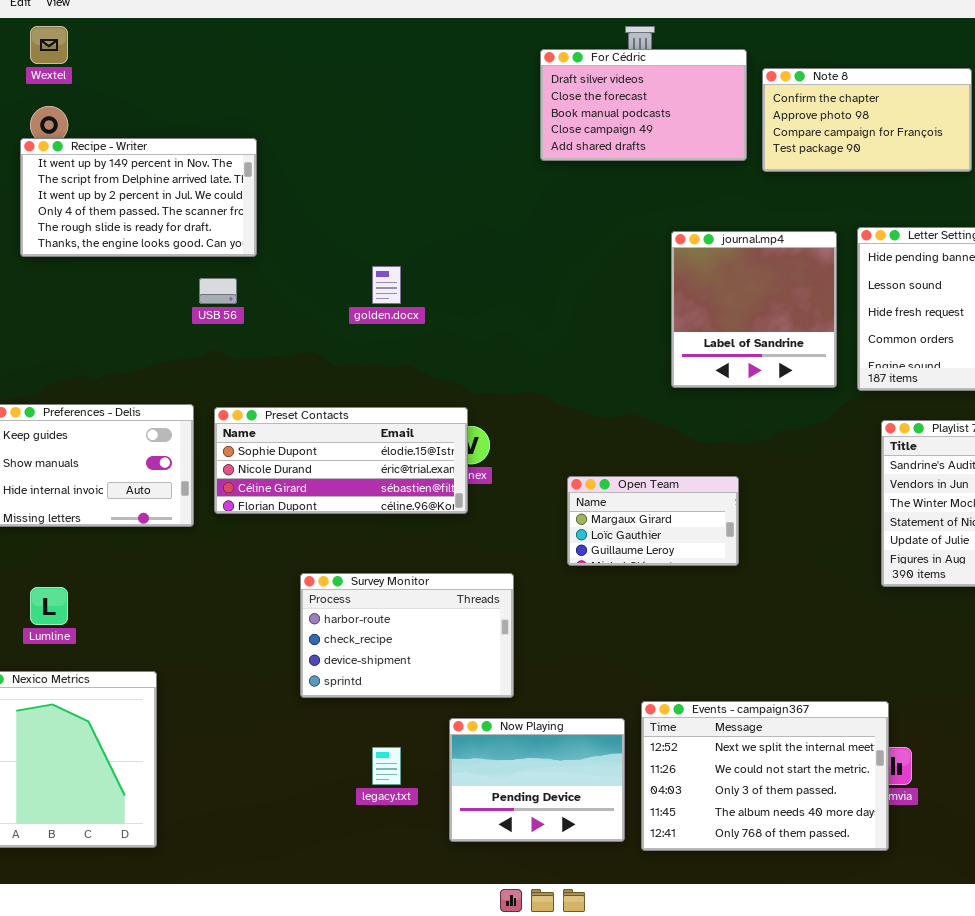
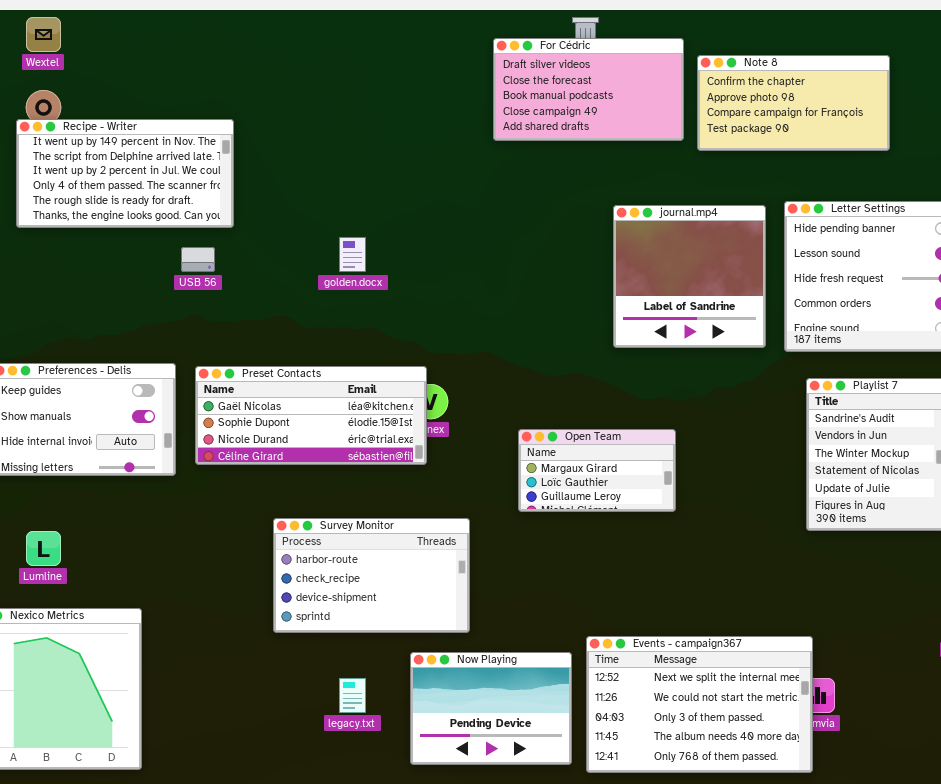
Preset Contacts: [214,407,468,514] -> [195,366,427,465], scrolled up 1 row

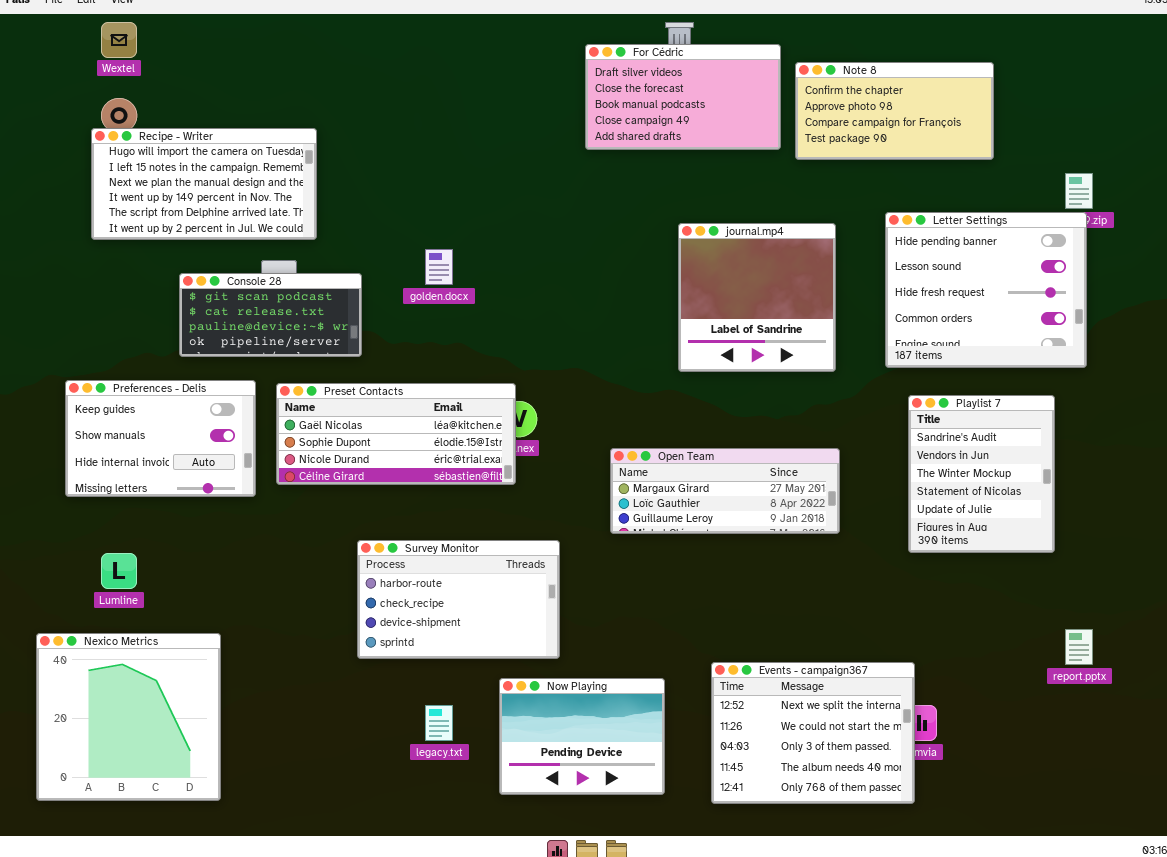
Recipe - Writer: [16,119,234,228] -> [91,128,317,240], scrolled up 3 rows
journal.mp4: [613,205,766,348] -> [678,223,836,372], moved
Console 28: none -> [179,273,362,357], opened
Open Team: [518,429,676,512] -> [610,448,840,534], resized
Events - campaign367: [586,636,813,773] -> [711,662,915,804], resized

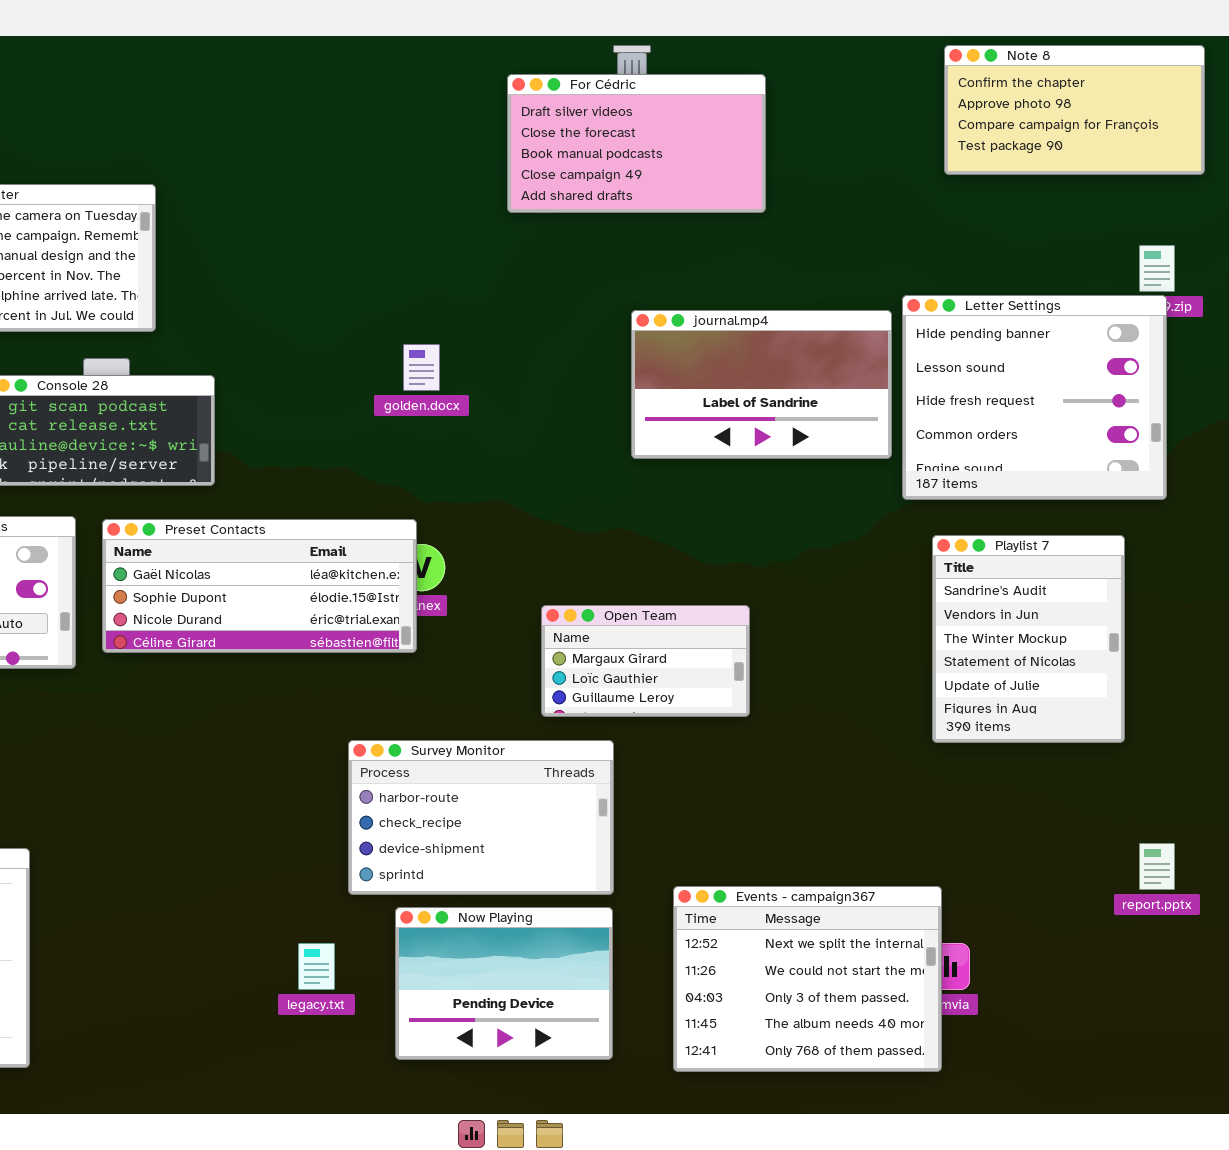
Note 8: [795,62,994,160] -> [944,45,1205,175], moved
journal.mp4: [678,223,836,372] -> [631,310,892,459], resized
golden.docx: [425,249,453,285] -> [403,344,440,391], moved
Open Team: [610,448,840,534] -> [541,605,750,717], resized
Survey Monitor: [357,540,560,659] -> [348,740,614,895], moved

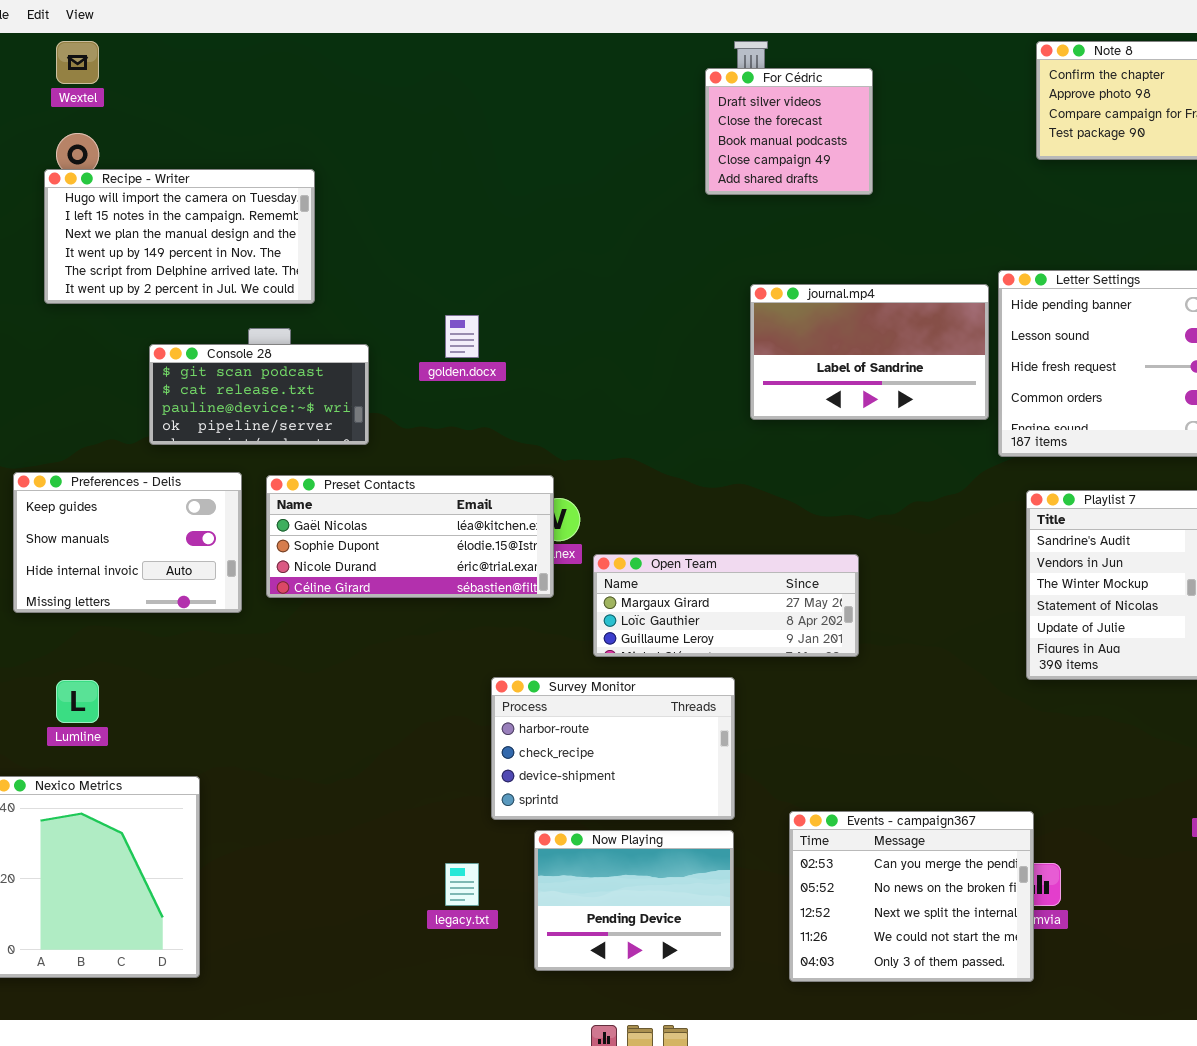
For Cédric: [507,74,766,213] -> [705,68,873,195], resized
golden.docx: [403,344,440,391] -> [445,315,479,358], moved
Open Team: [541,605,750,717] -> [593,554,859,657], resized
Events - campaign367: [673,886,942,1072] -> [789,811,1034,982], scrolled up 2 rows

